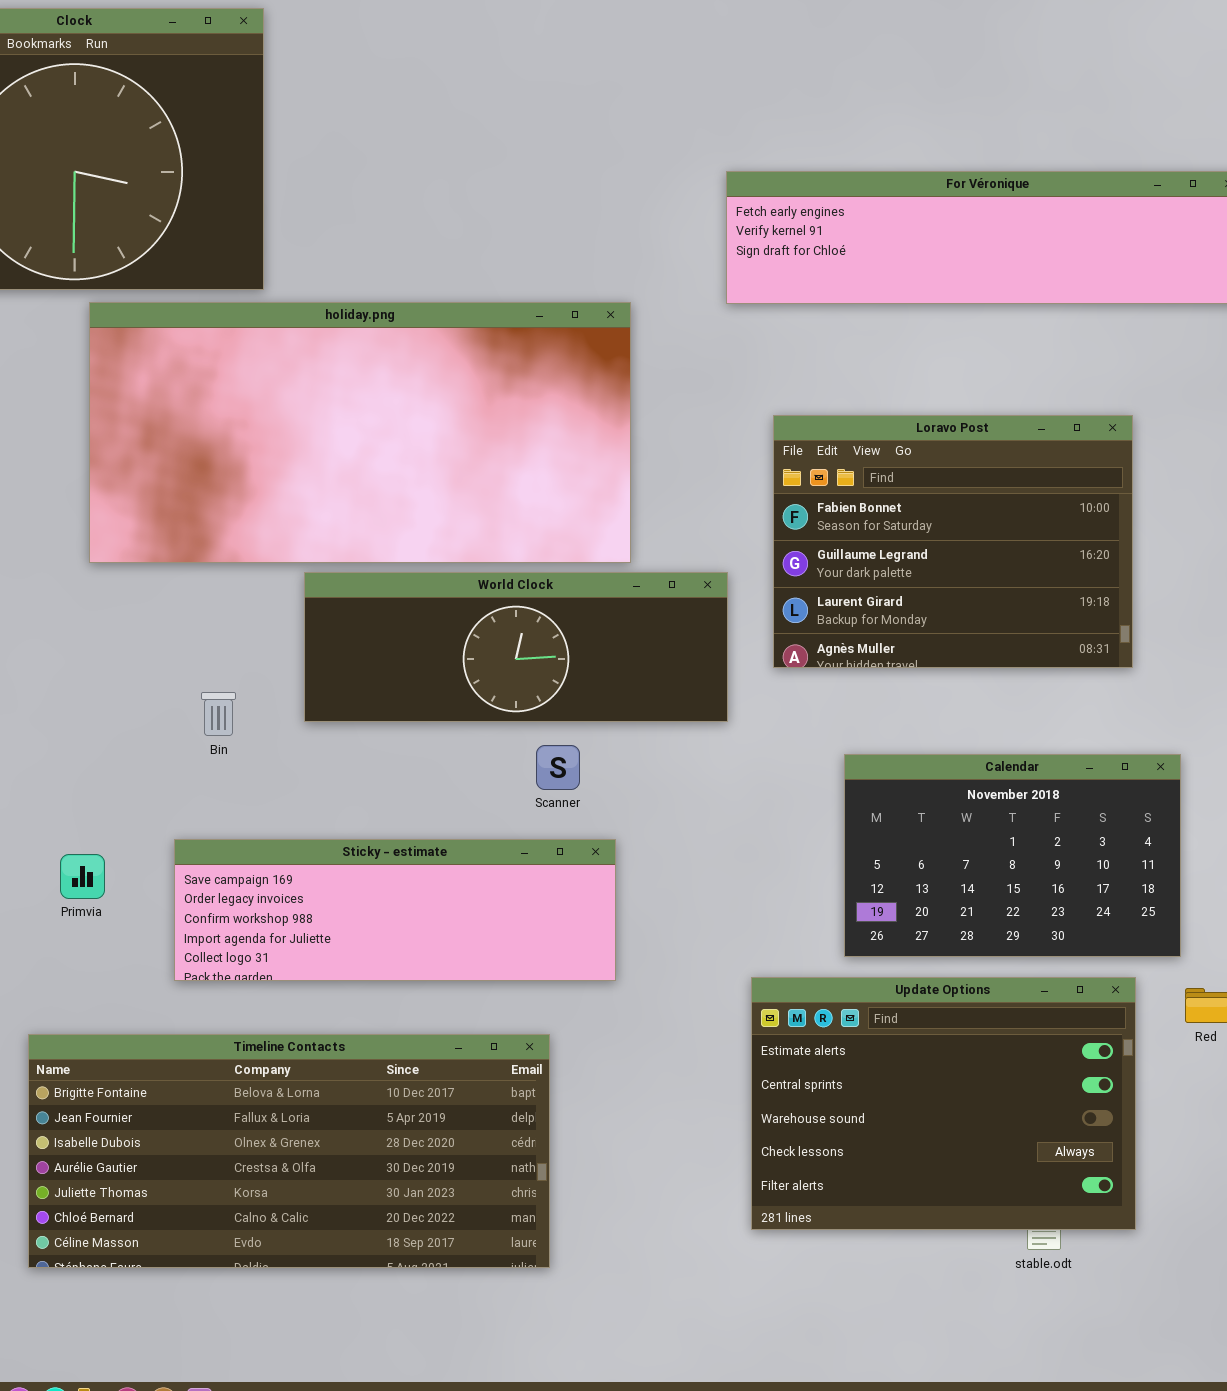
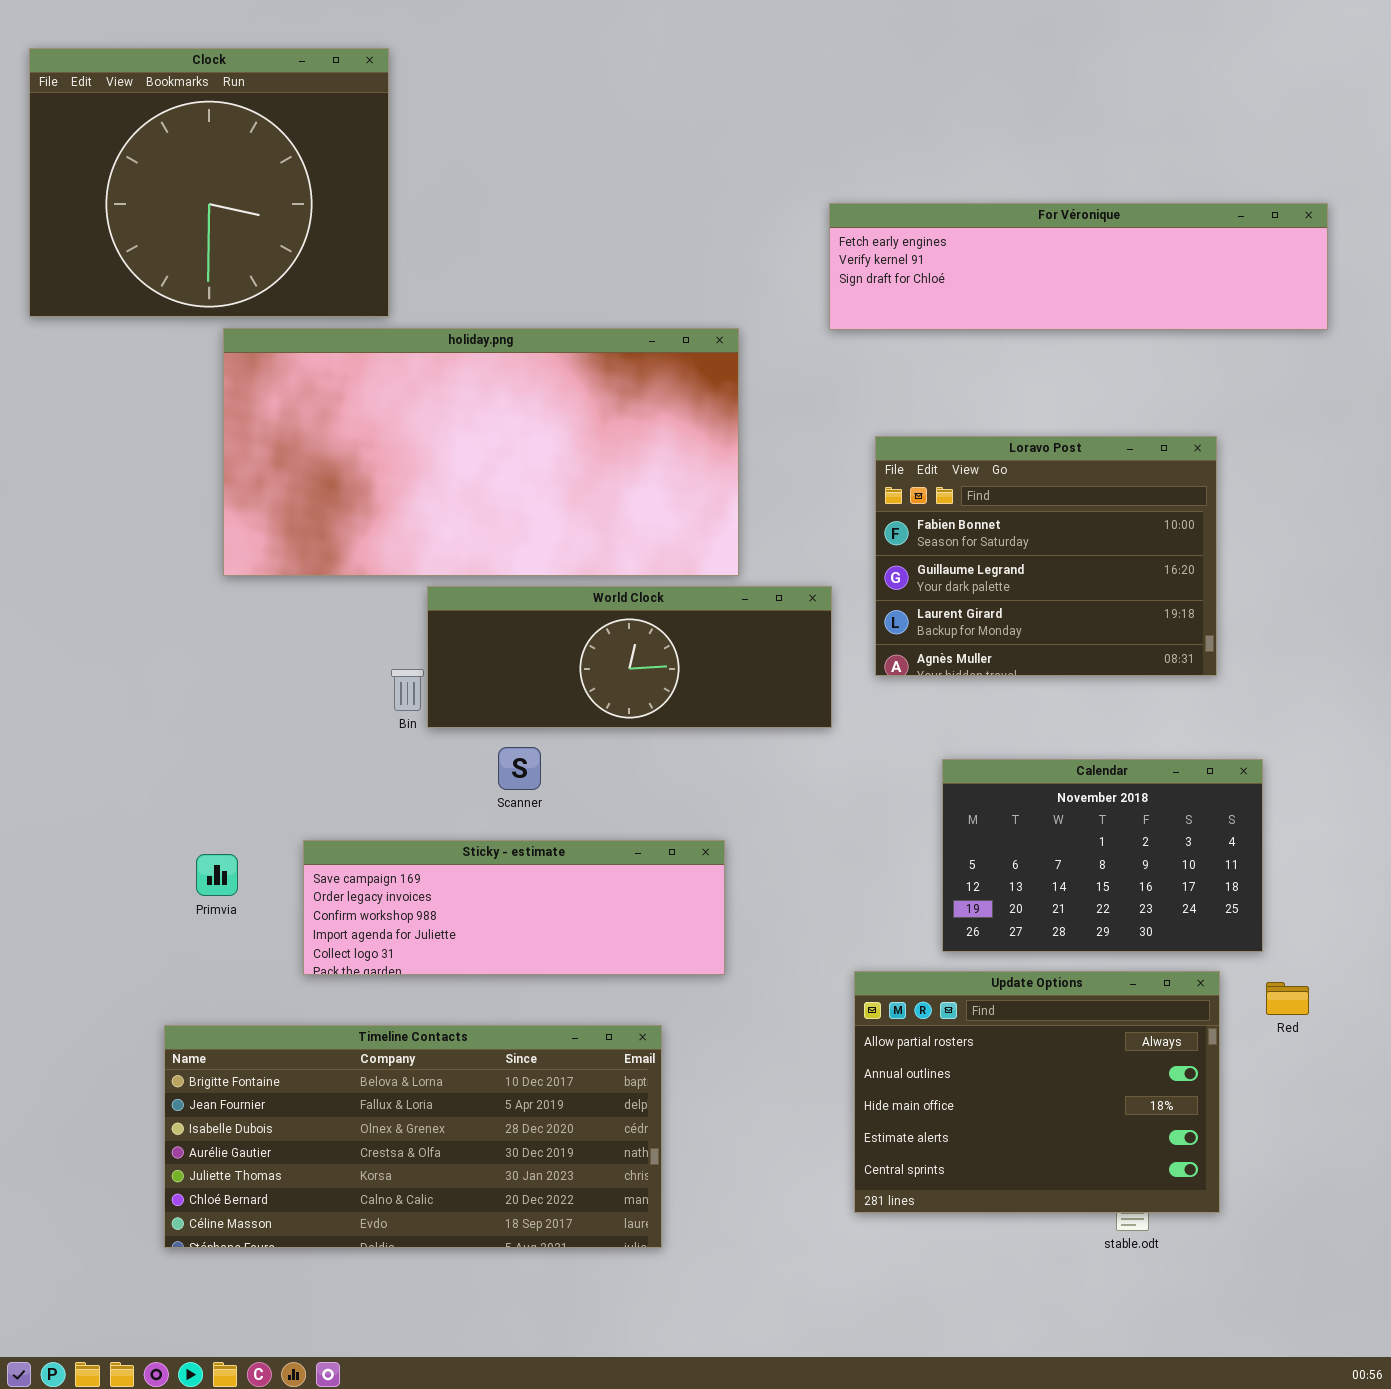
Bin: [201,692,236,736] -> [391,669,424,711], moved
Scanner: [536,745,580,790] -> [498,747,541,790], moved
Update Options: [751,977,1136,1230] -> [854,971,1220,1213], scrolled up 3 rows

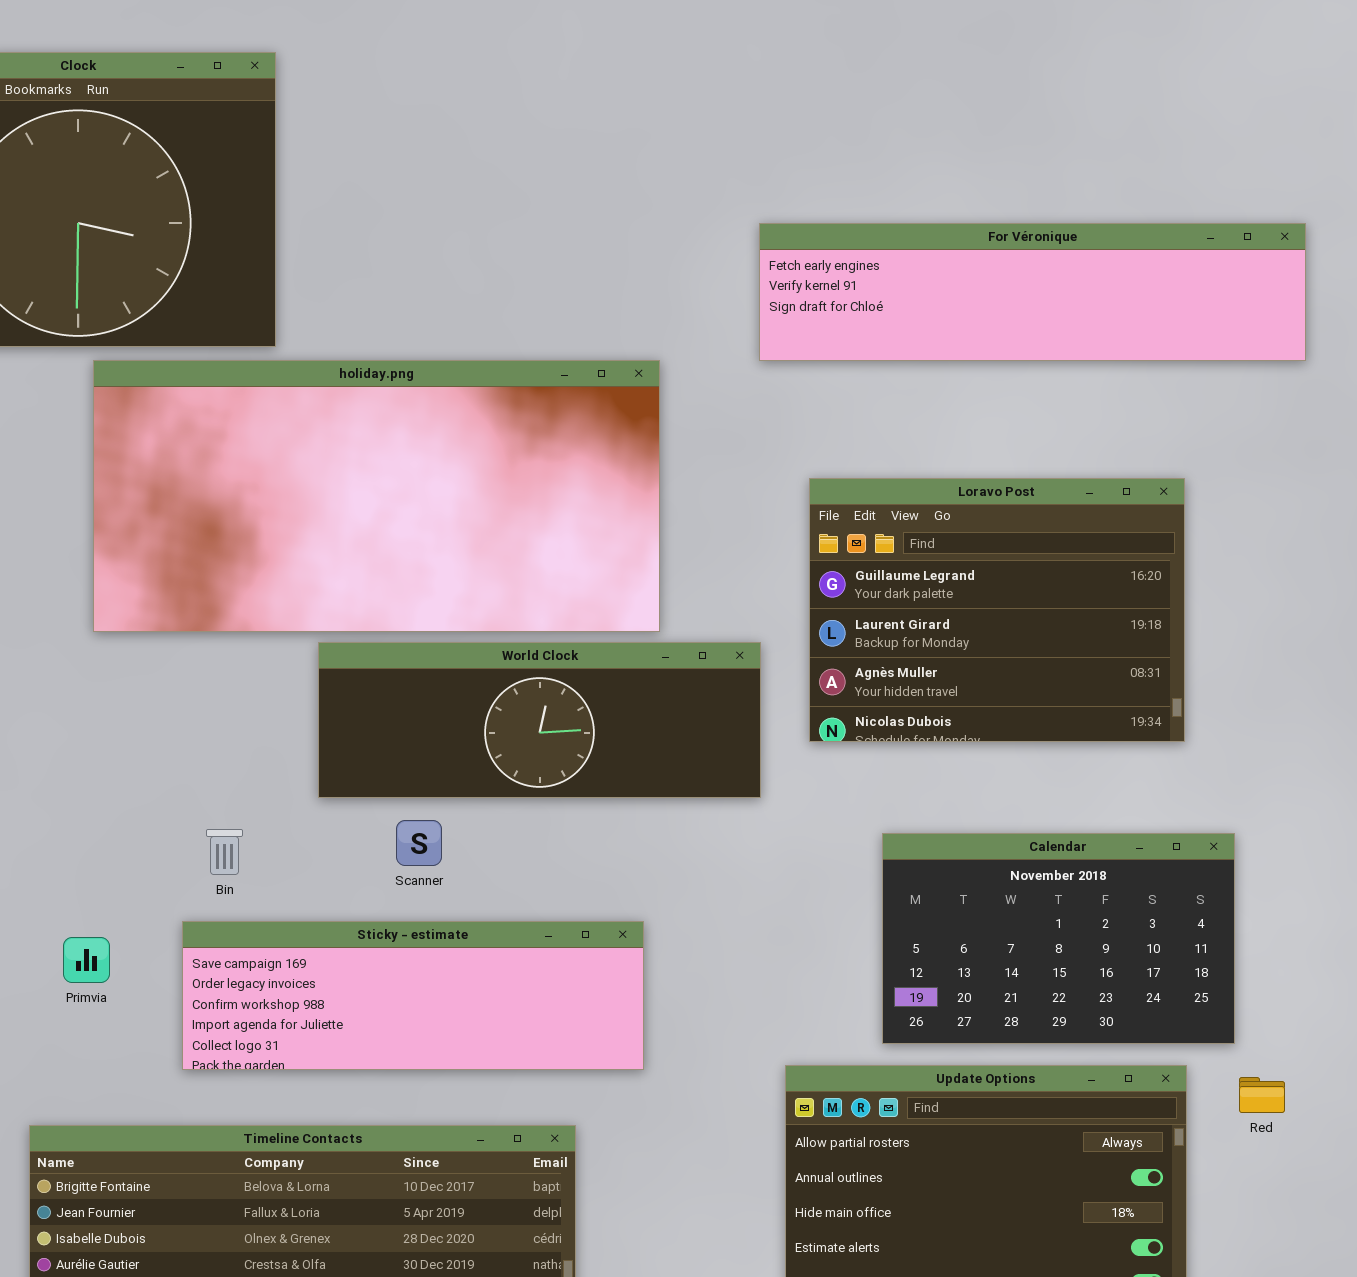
Loravo Post: [875,436,1217,676] -> [809,478,1185,742], scrolled down 1 row
Bin: [391,669,424,711] -> [206,829,243,875], moved

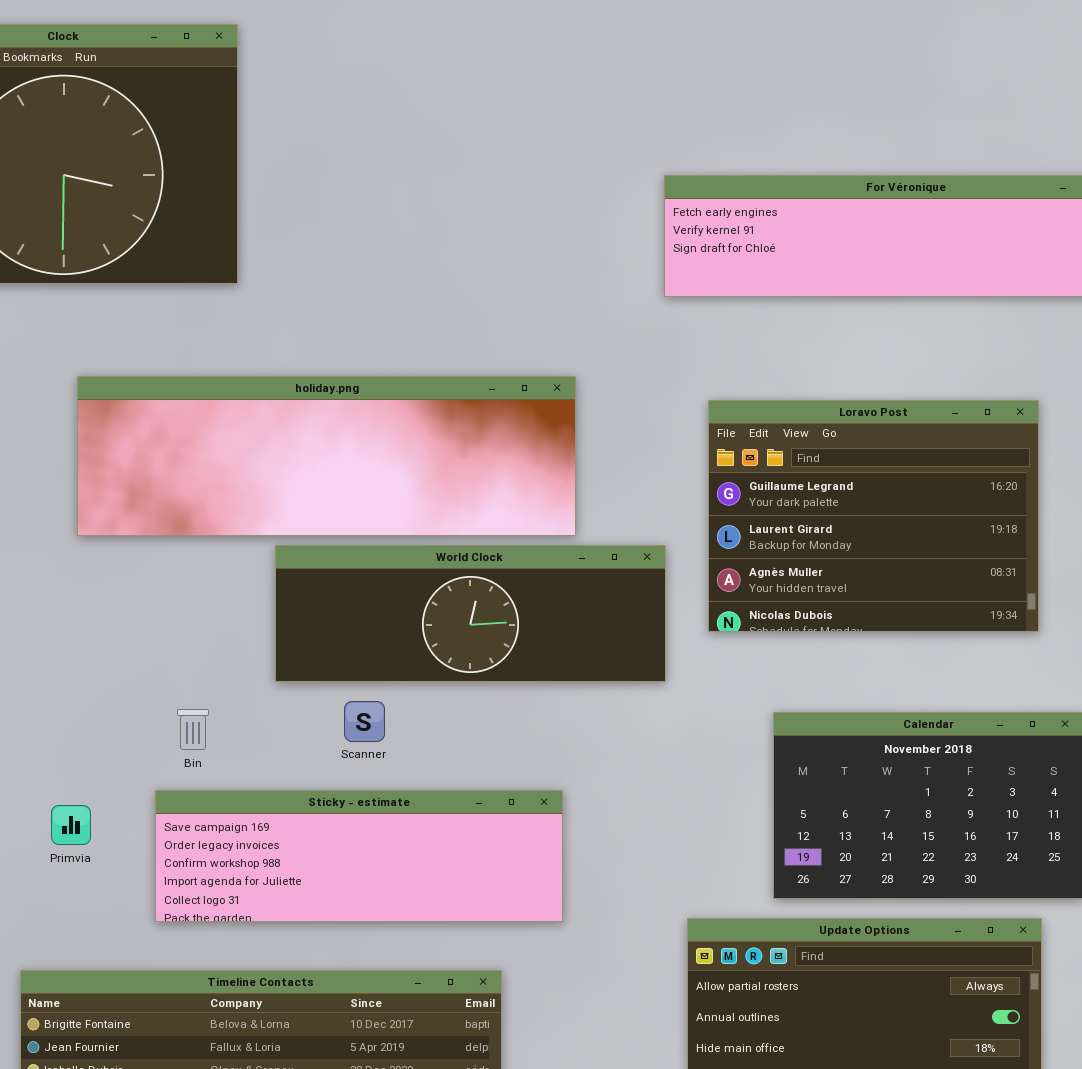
holiday.png: [93,360,660,632] -> [77,376,576,536], resized

